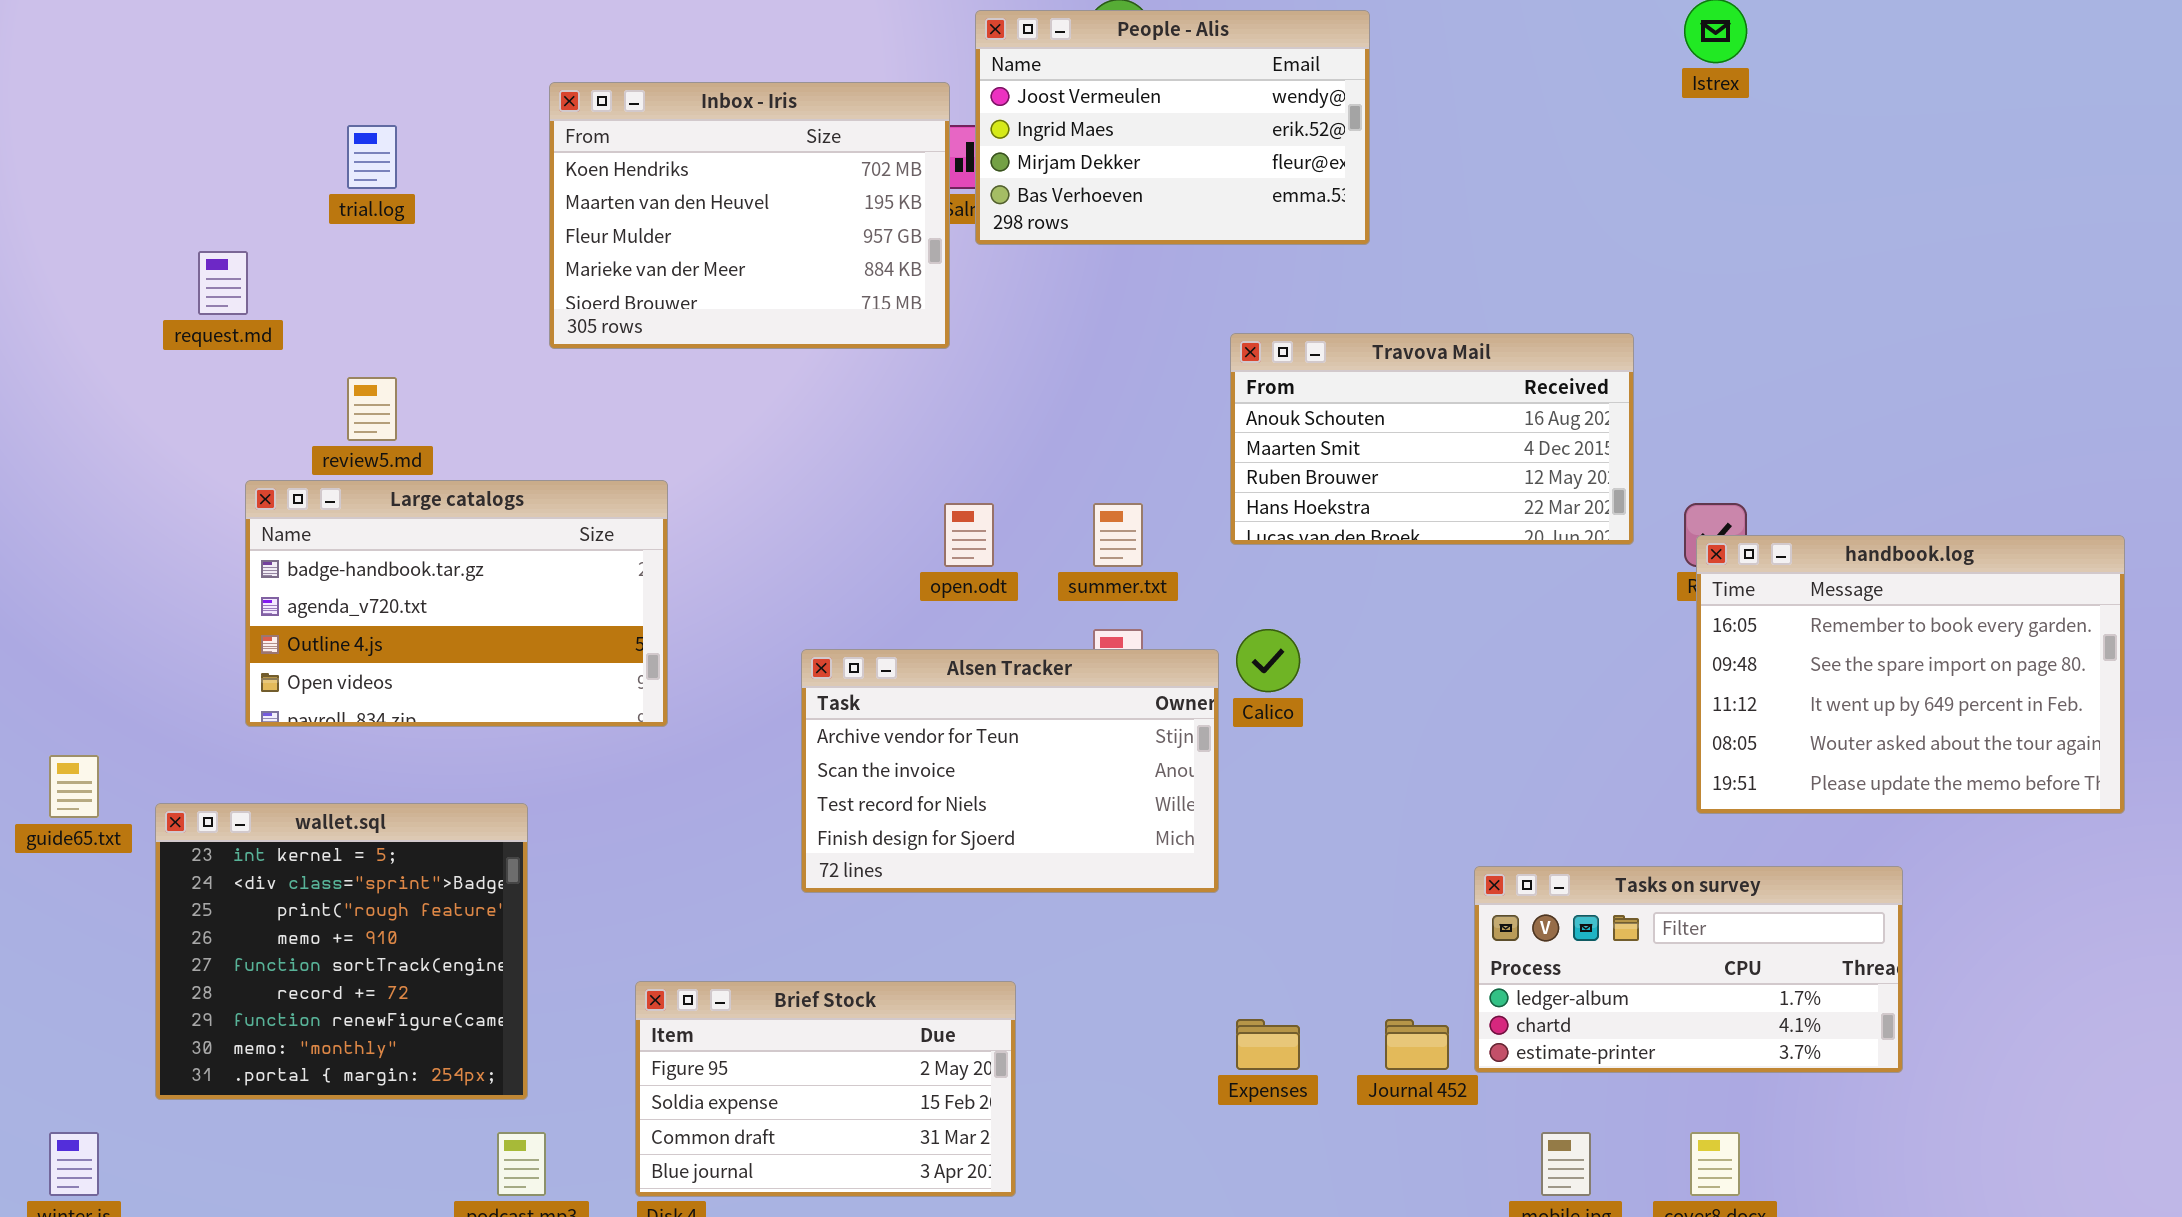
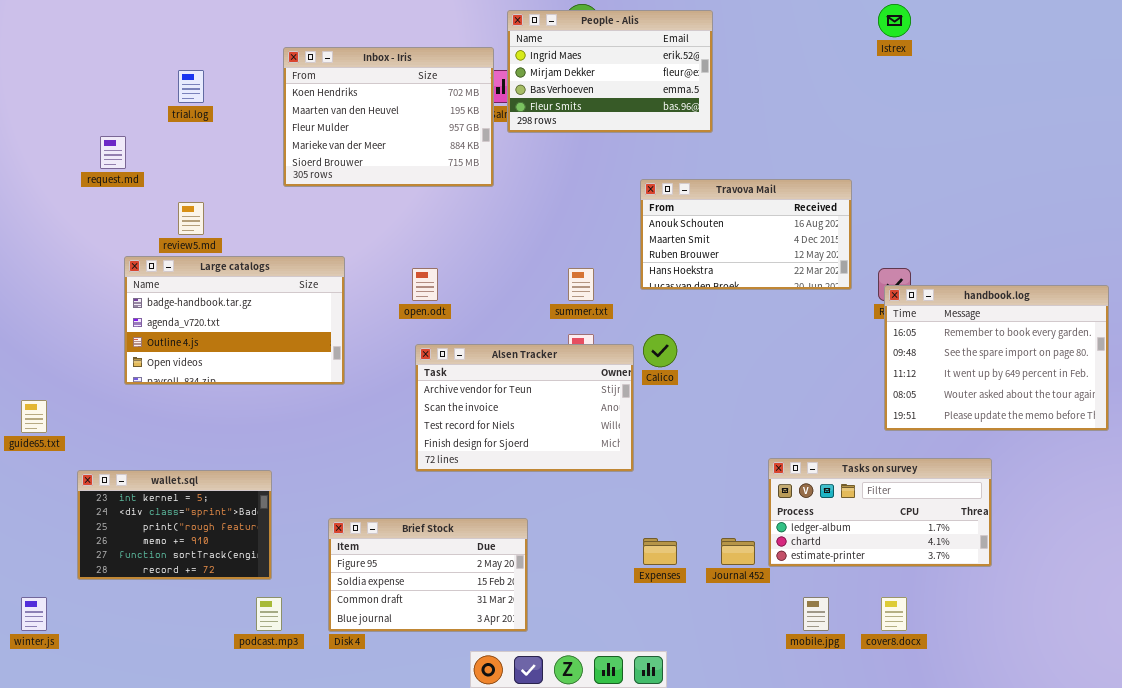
People - Alis: [975,10,1370,245] -> [507,10,713,133], scrolled down 1 row
open.odt: [944,503,994,567] -> [412,268,438,301], moved
wallet.sql: [155,803,528,1100] -> [77,470,272,580], resized

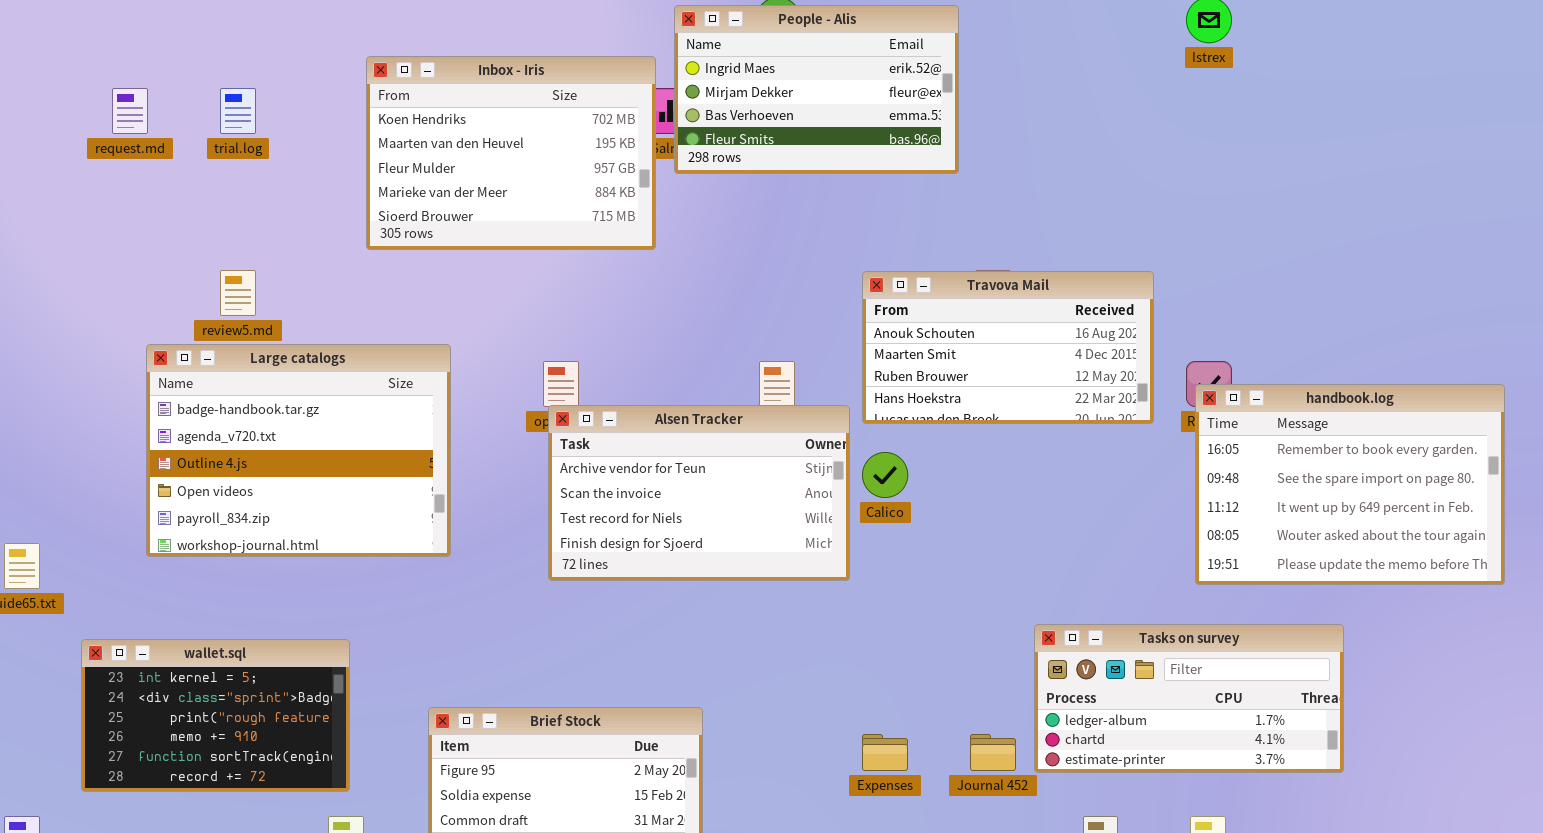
request.md: [100,136,126,169] -> [112,88,148,134], moved
Travova Mail: [640,179,852,290] -> [862,271,1154,424], moved
Large catalogs: [124,256,345,385] -> [146,344,451,557], resized
Alsen Tracker: [415,344,634,472] -> [548,405,850,581], moved

